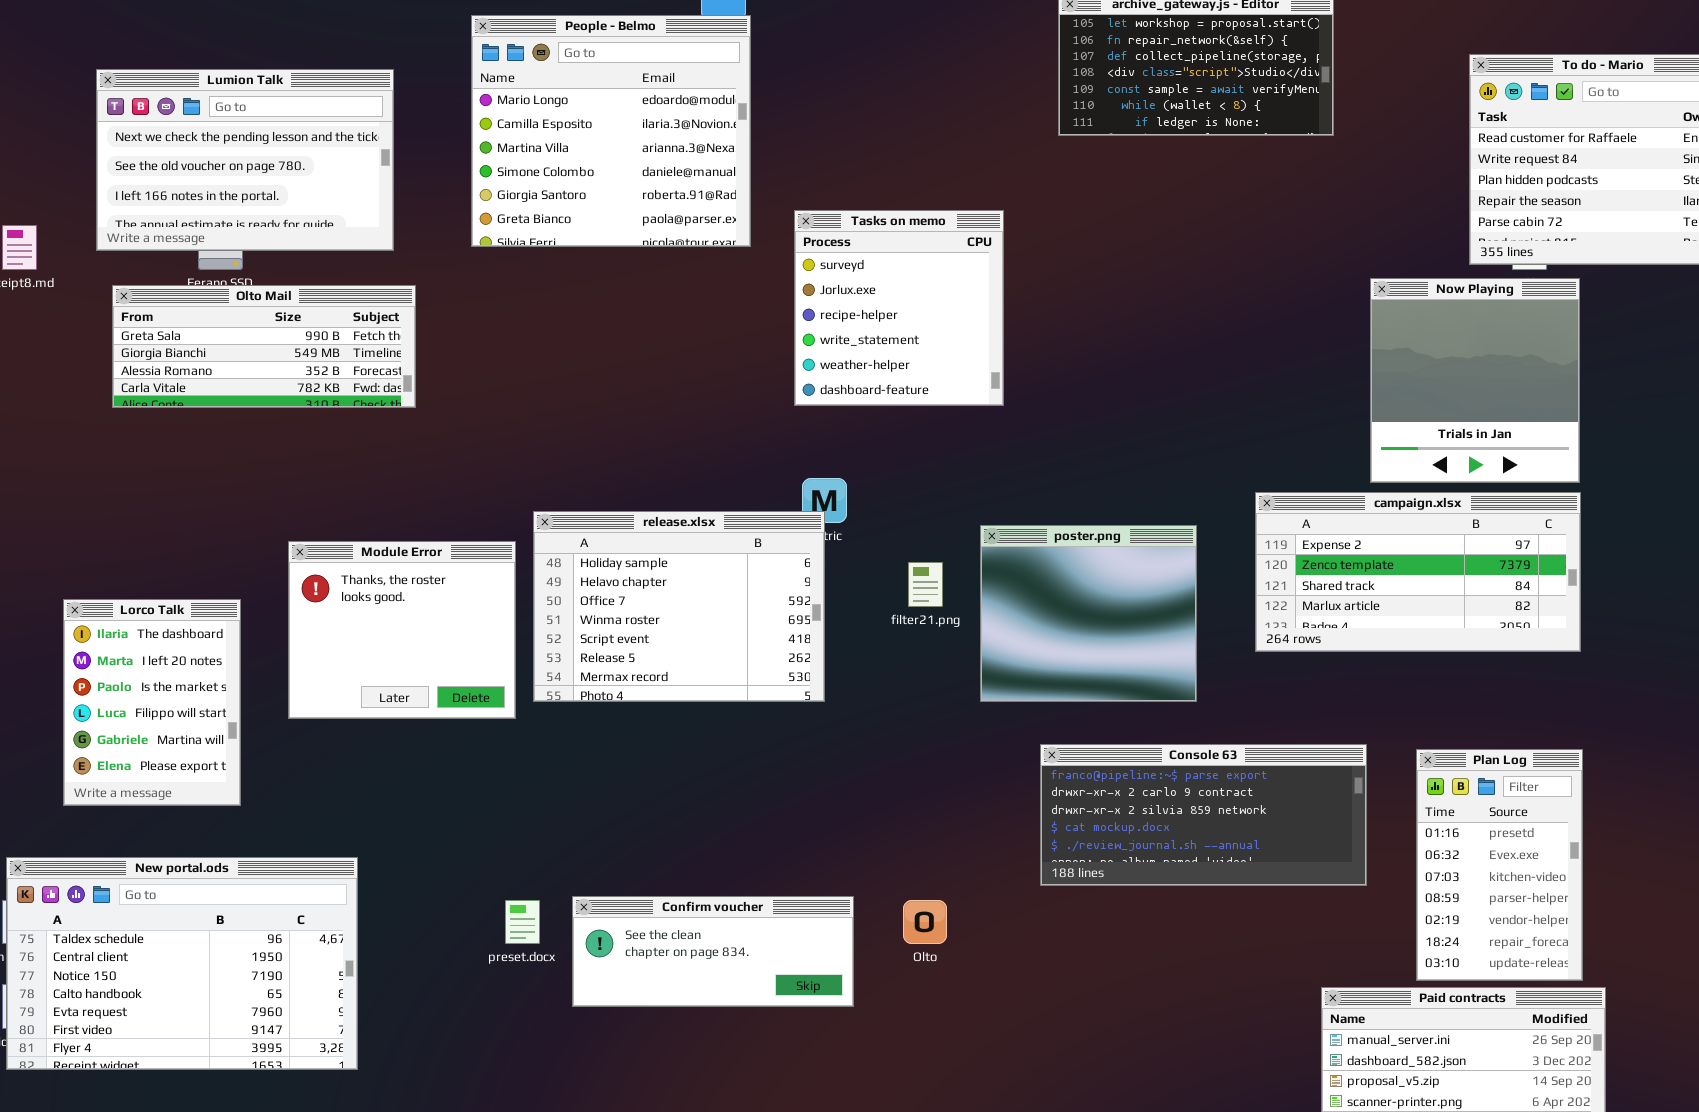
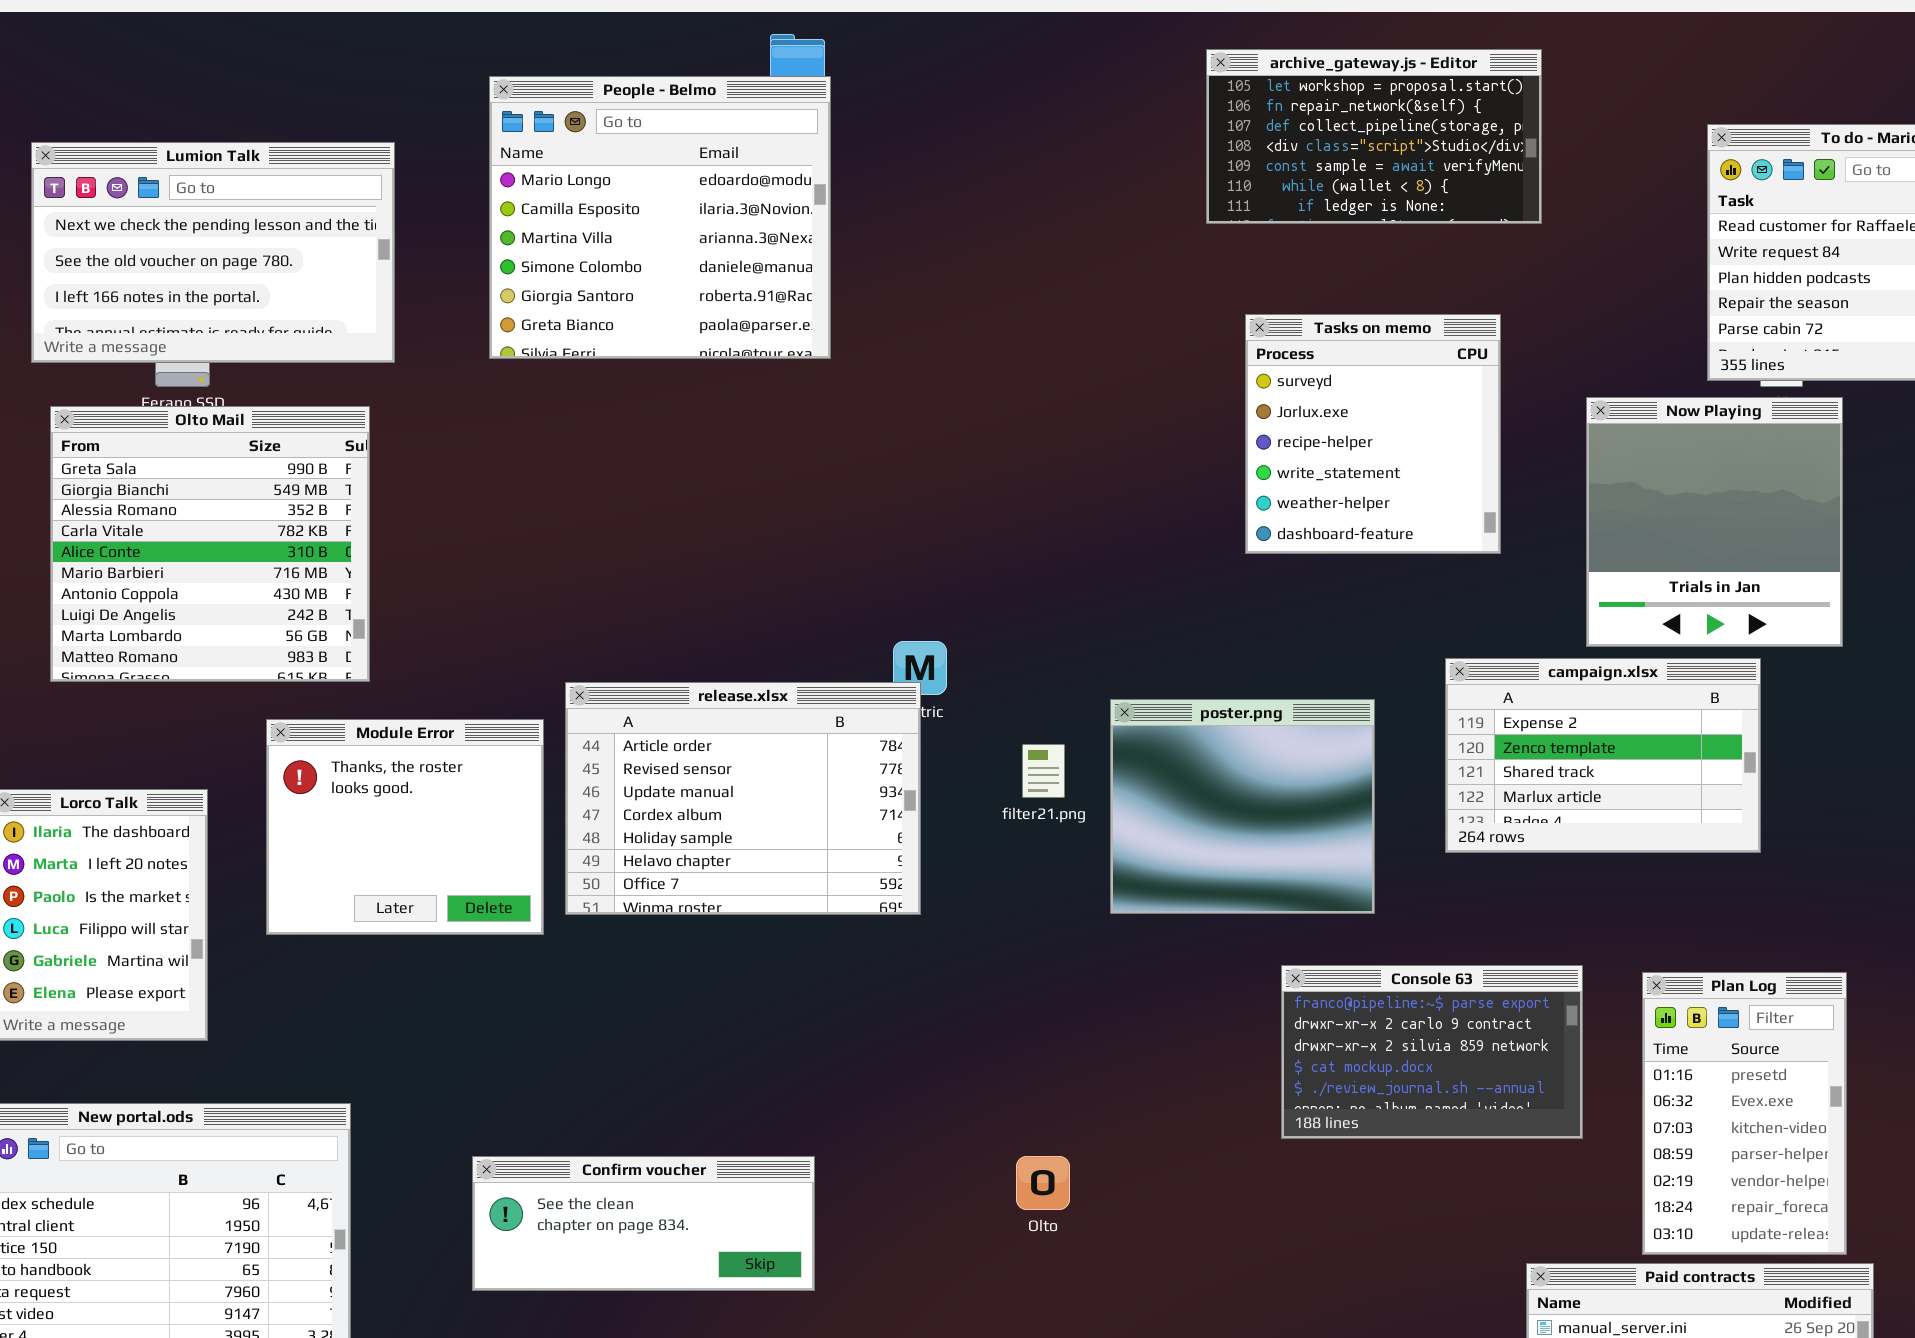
Tasks on memo: [794,210,1004,406] -> [1245,314,1501,554], moved
Olto Mail: [112,285,416,408] -> [50,406,370,682], resized
campaign.xlsx: [1255,492,1581,652] -> [1445,658,1761,853], resized
release.xlsx: [533,511,825,702] -> [565,682,921,915], scrolled up 4 rows
Console 63: [1040,744,1367,886] -> [1281,965,1583,1139], resized
Confirm voucher: [572,896,854,1007] -> [472,1156,815,1291], moved

